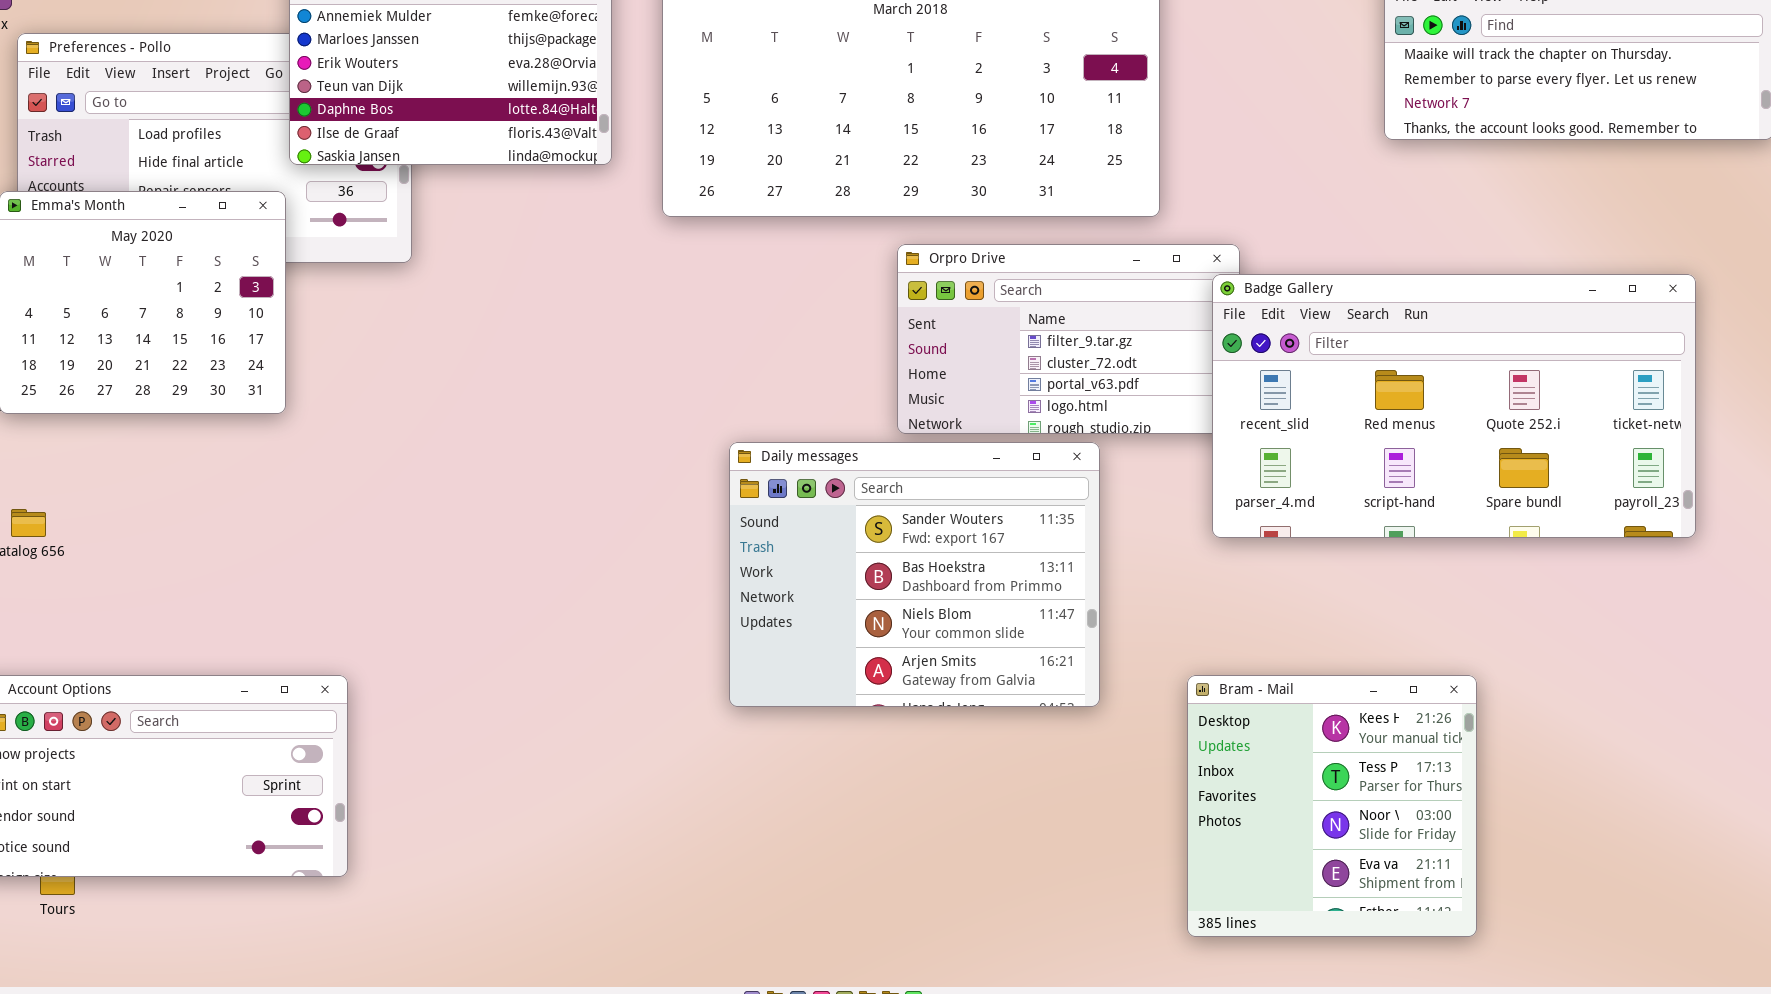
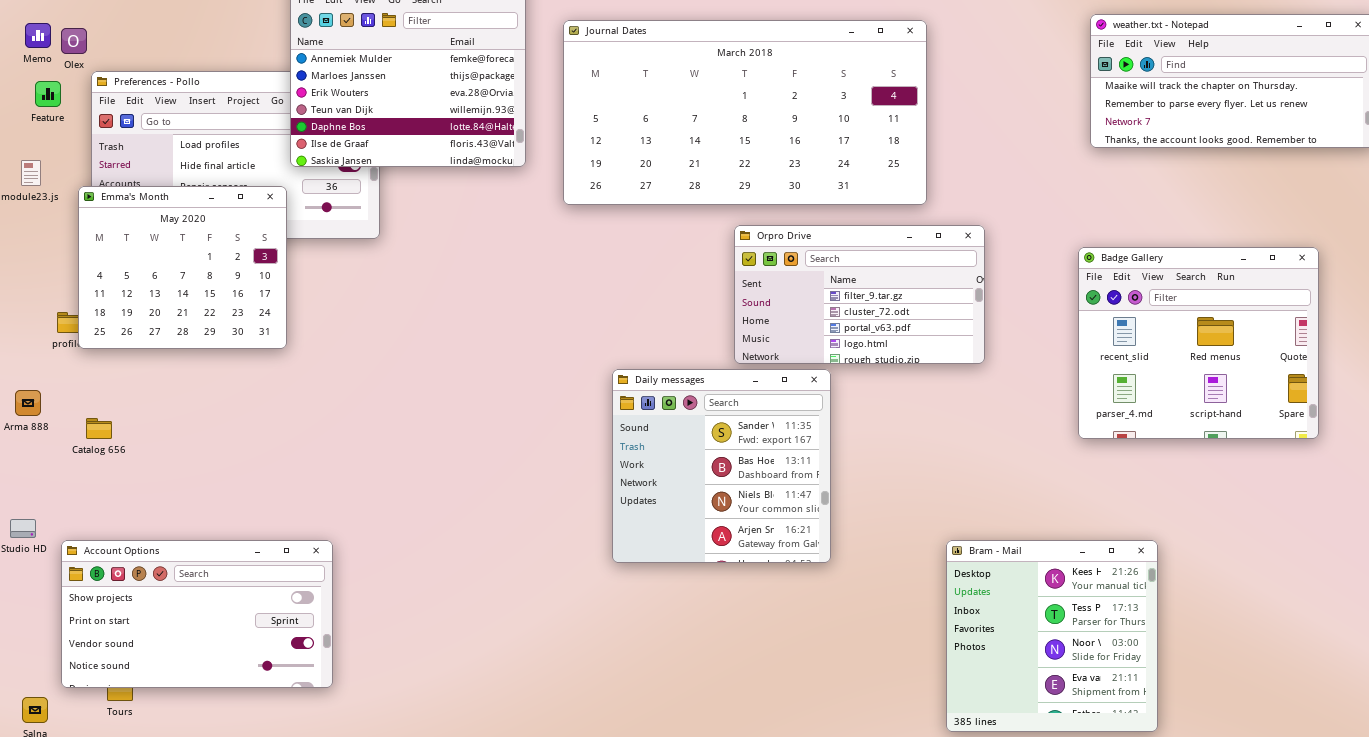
Badge Gallery: [1212,274,1696,538] -> [1078,247,1319,439], resized
Daily messages: [729,442,1100,707] -> [612,369,831,563], resized

